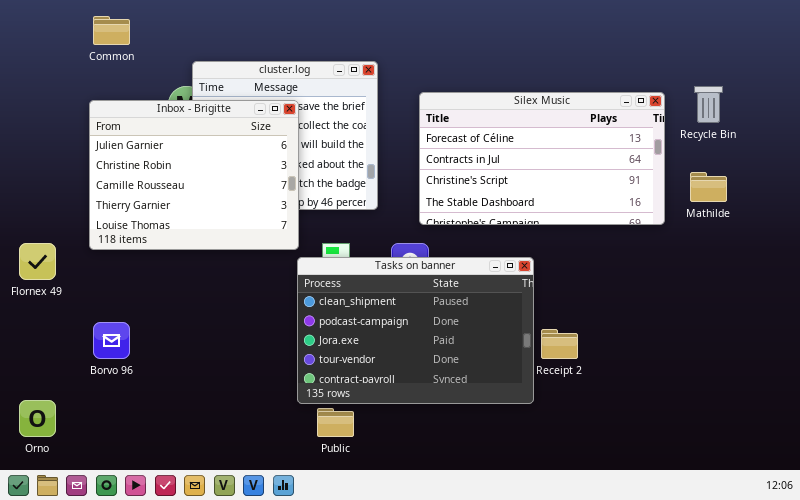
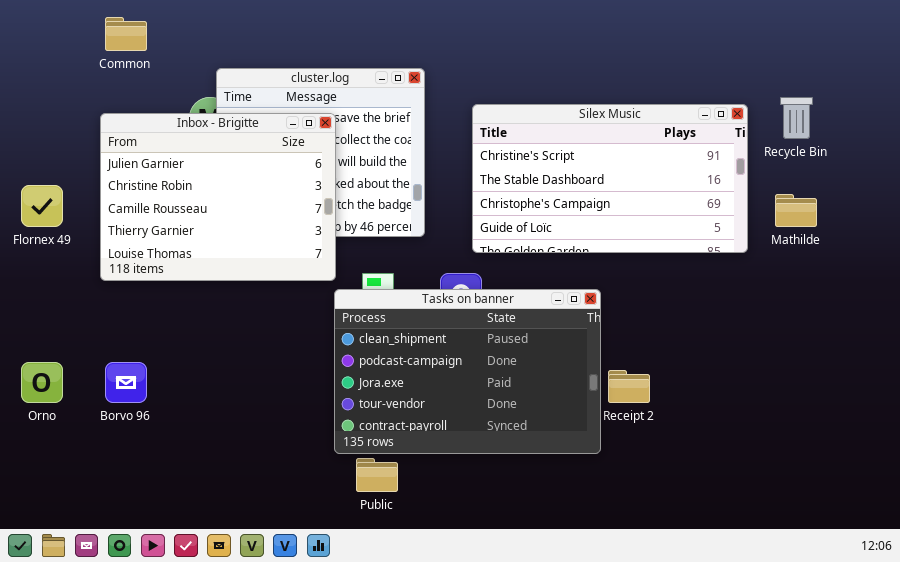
Silex Music: [419,92,665,225] -> [472,104,748,253], scrolled down 2 rows
Flornex 49: [19,243,56,280] -> [21,185,63,227], moved
Orno: [19,400,56,437] -> [21,362,63,403], moved

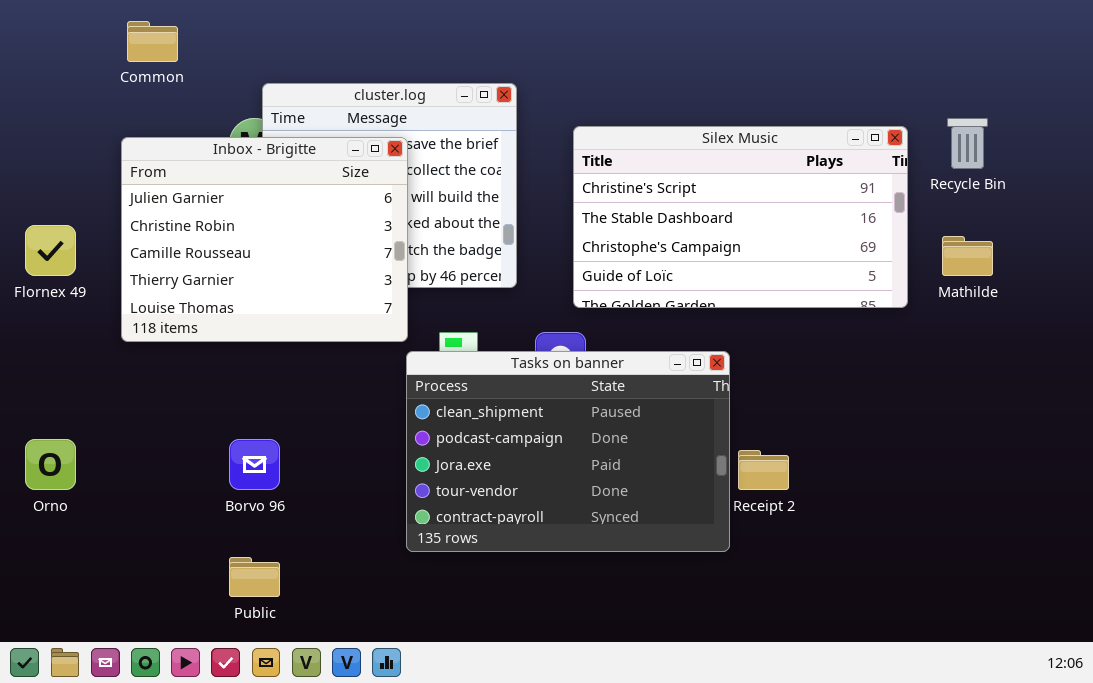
Borvo 96: [105,362,147,403] -> [229,439,280,490], moved
Public: [356,458,398,492] -> [229,557,280,597], moved

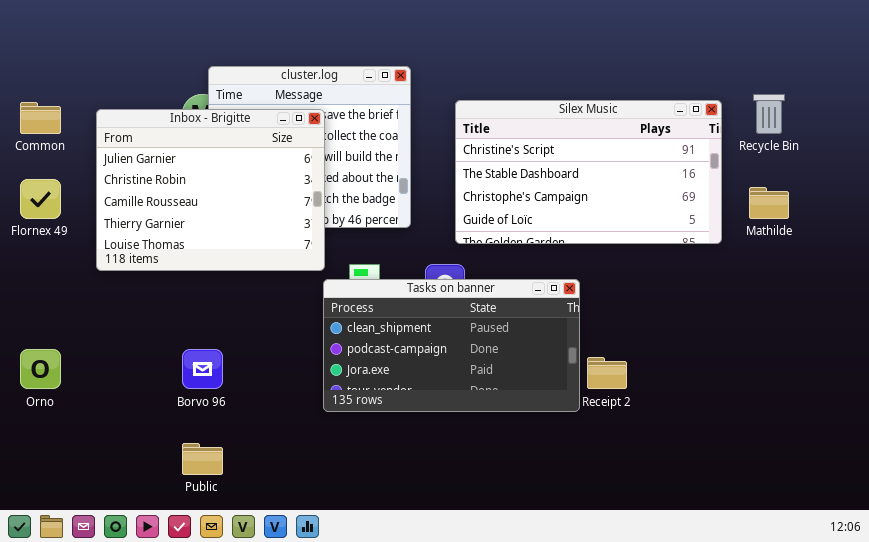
Common: [127,21,178,62] -> [20,102,61,134], moved
Tasks on banner: [406,351,730,552] -> [323,279,580,412], resized

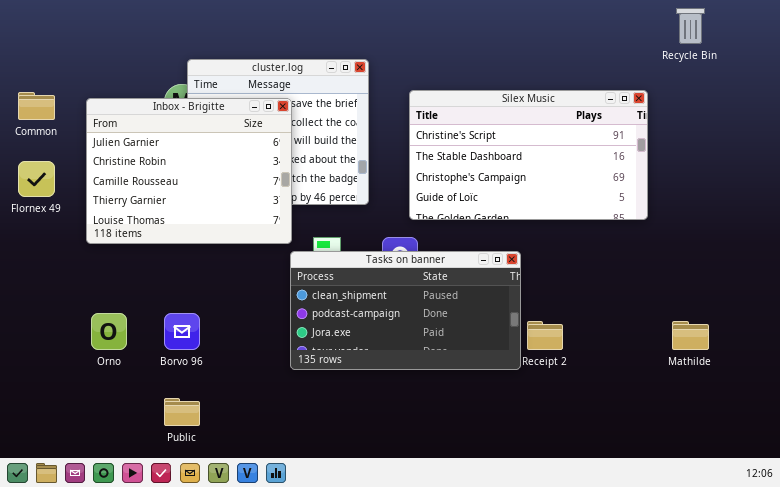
Recycle Bin: [753,94,785,134] -> [676,8,705,44], moved
Mathilde: [749,187,789,219] -> [672,321,709,350], moved
Orno: [20,349,61,389] -> [91,313,127,350], moved

